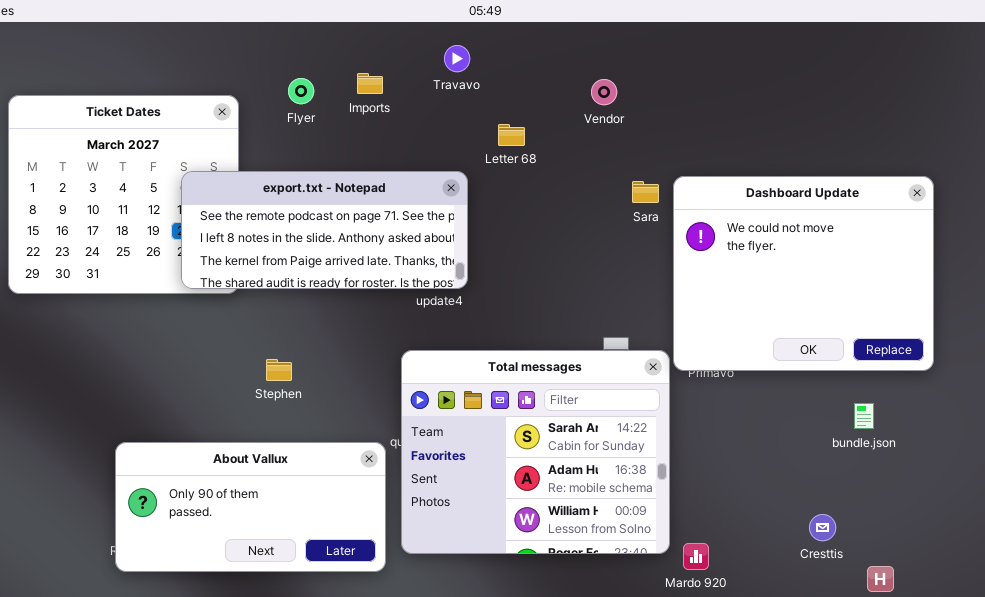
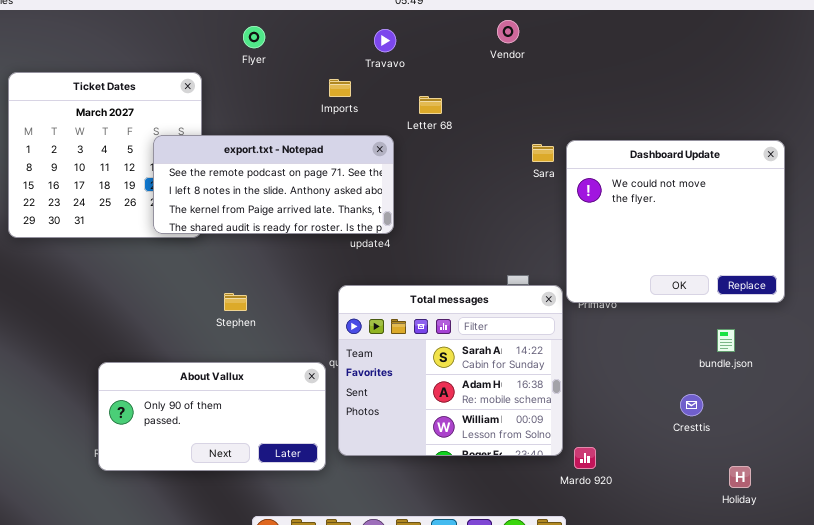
Imports: [357,73,383,94] -> [329,79,351,97], moved
Flyer: [288,78,314,104] -> [243,26,265,48], moved
Vendor: [591,79,617,105] -> [497,20,519,43], moved
Cresttis: [809,514,836,541] -> [680,394,703,416], moved

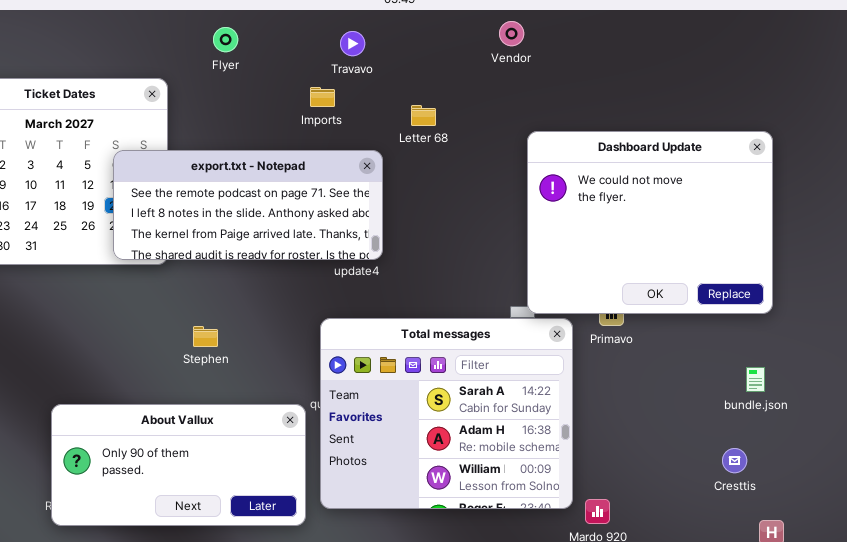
Travavo: [374,29,396,52] -> [340,31,365,56], moved
Dashboard Update: [566,140,785,303] -> [527,131,773,314], moved
Cresttis: [680,394,703,416] -> [722,448,747,473], moved

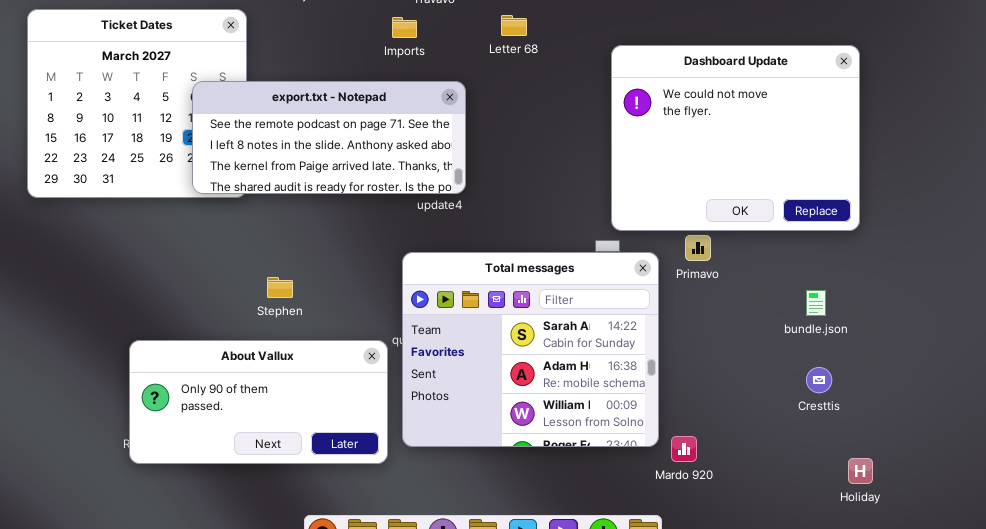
Letter 68: [411,105,436,126] -> [501,15,527,36], moved
Dashboard Update: [527,131,773,314] -> [611,45,860,231], moved
Stephen: [193,326,218,347] -> [267,277,293,298], moved
bundle.json: [746,367,765,392] -> [806,290,826,316], moved
Cresttis: [722,448,747,473] -> [806,367,832,393], moved

